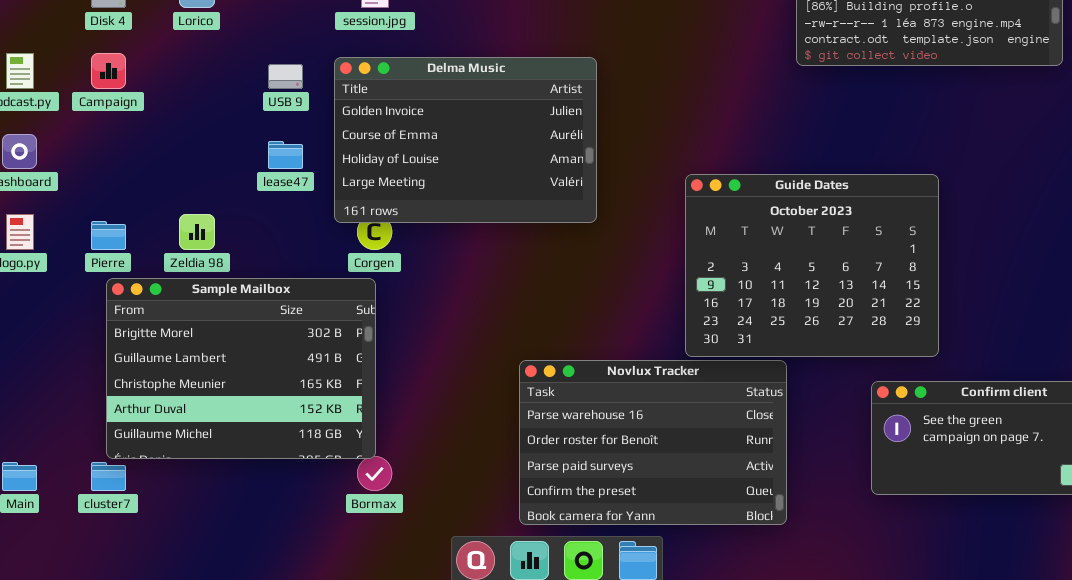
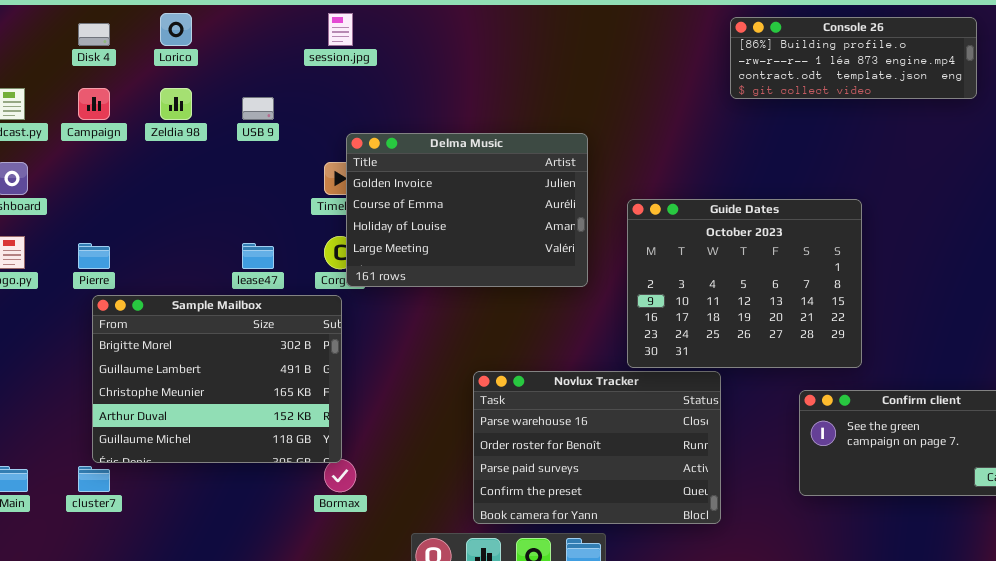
Delma Music: [334,57,597,223] -> [346,133,588,287], moved
lease47: [268,141,303,169] -> [242,243,274,269], moved
Zeldia 98: [179,214,215,250] -> [160,88,192,120], moved

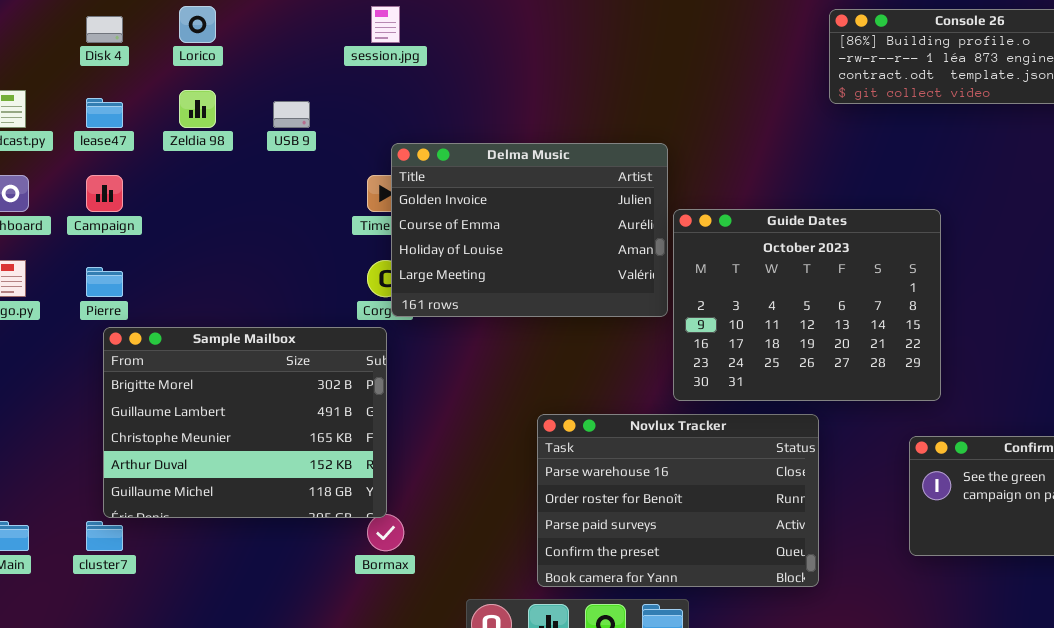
Campaign: [78,88,110,120] -> [86,175,123,212], moved
Guide Dates: [627,199,862,368] -> [673,209,941,401], moved
lease47: [242,243,274,269] -> [86,98,123,128], moved

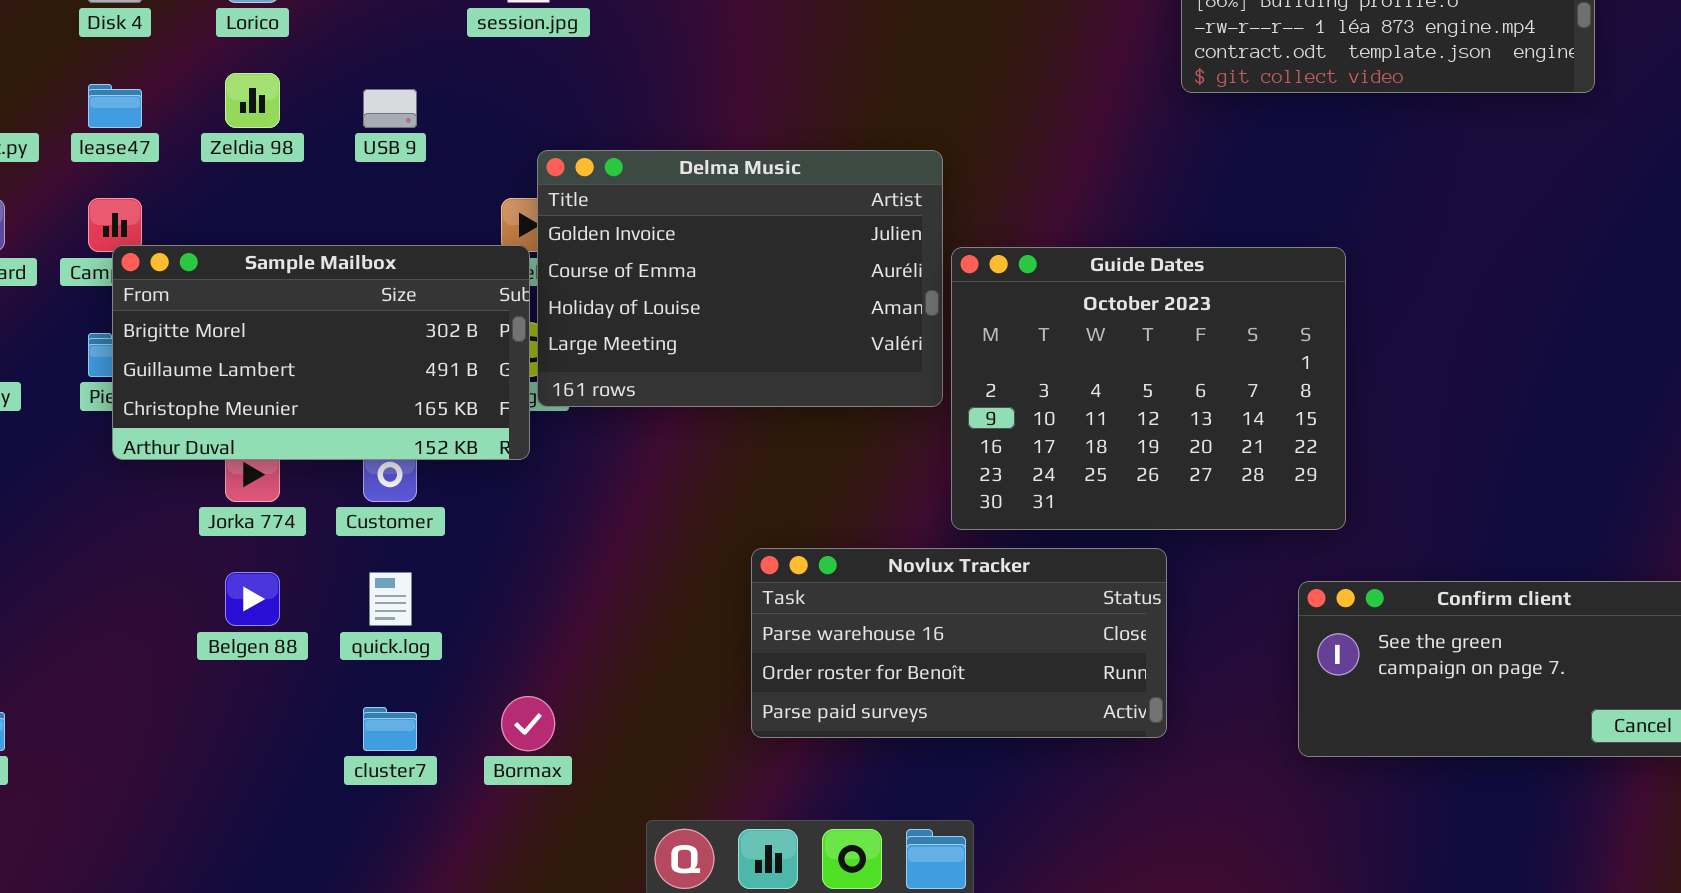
Sample Mailbox: [103,327,387,518] -> [112,245,530,460], moved, resized
Novlux Tracker: [537,414,819,587] -> [751,548,1167,738], resized
cluster7: [86,521,123,551] -> [363,707,417,751], moved

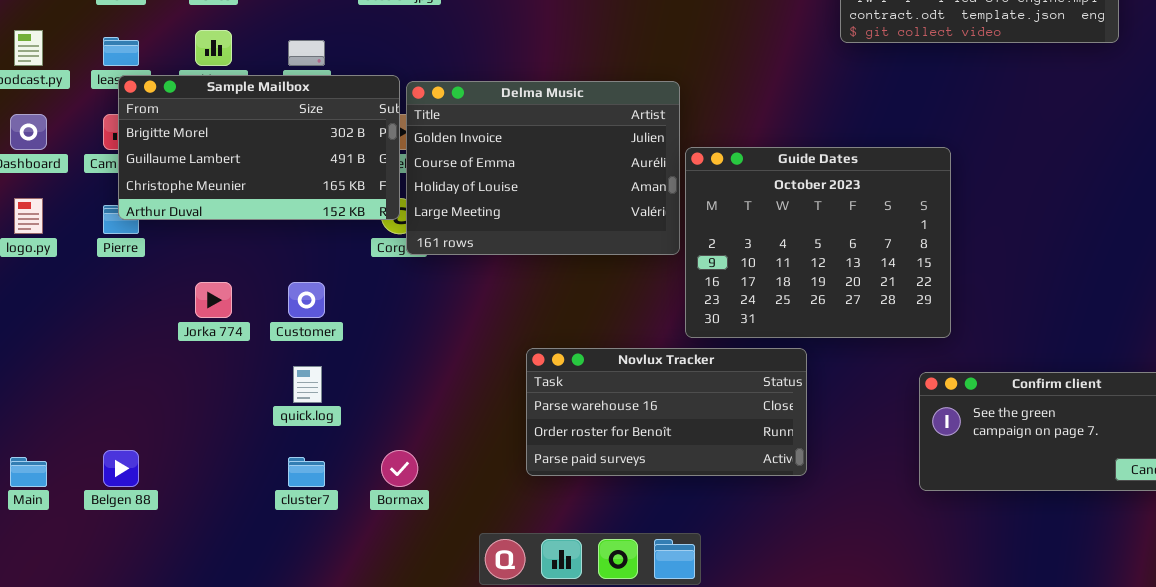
Sample Mailbox: [112,245,530,460] -> [118,75,400,220], moved
Novlux Tracker: [751,548,1167,738] -> [526,348,807,476], moved
Belgen 88: [225,572,280,626] -> [103,450,139,487], moved

